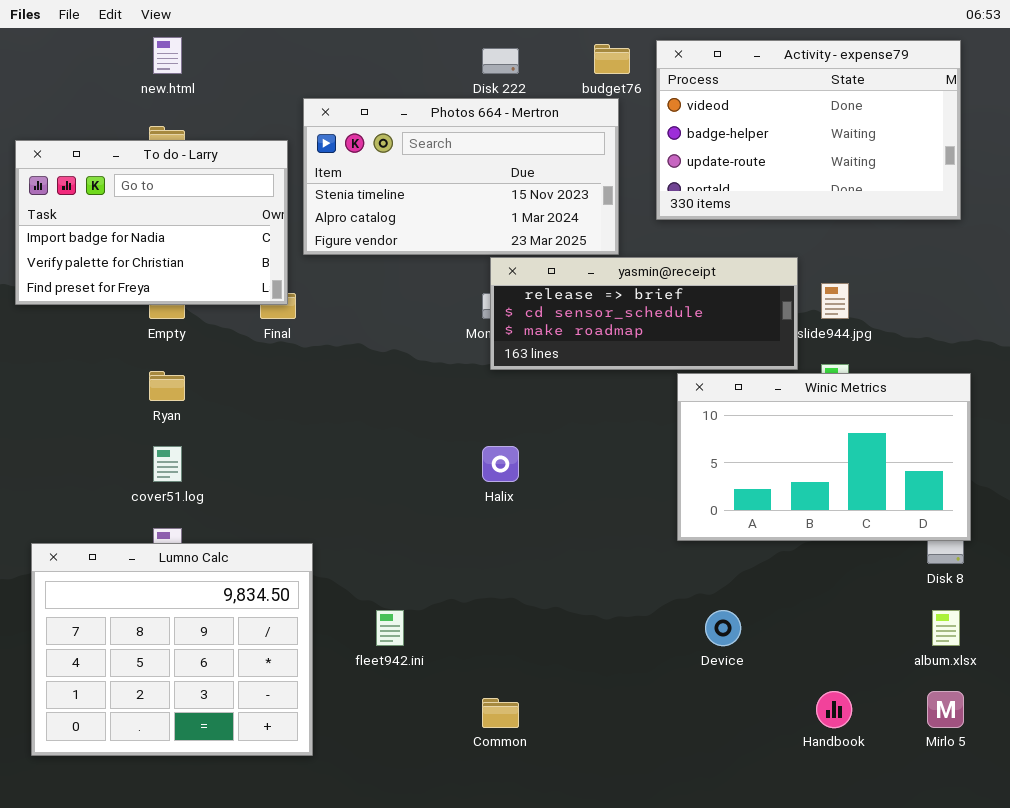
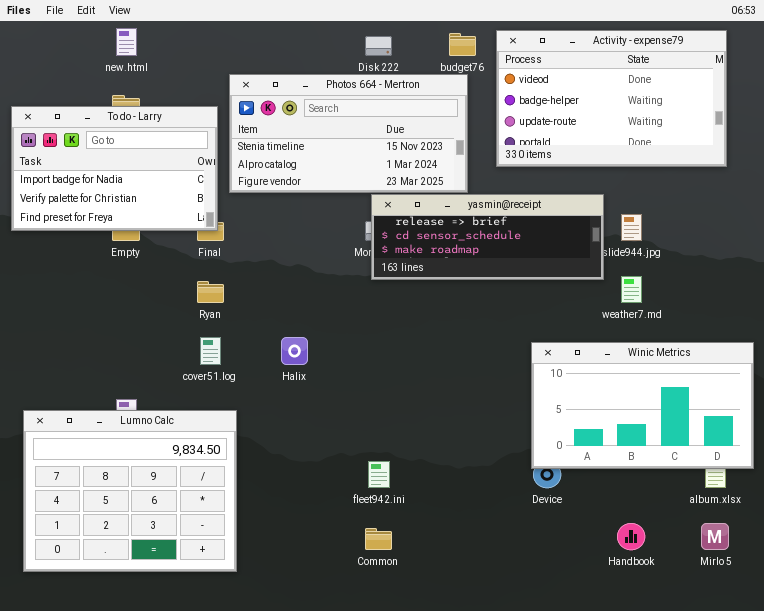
Ryan: [149,371,185,401] -> [197,281,224,303], moved
Winic Metrics: [677,373,971,541] -> [531,342,754,469], moved
cover51.log: [153,446,182,482] -> [200,337,221,365], moved
Halix: [482,446,519,482] -> [281,337,308,365], moved
fleet942.ini: [376,610,404,646] -> [368,461,390,488], moved

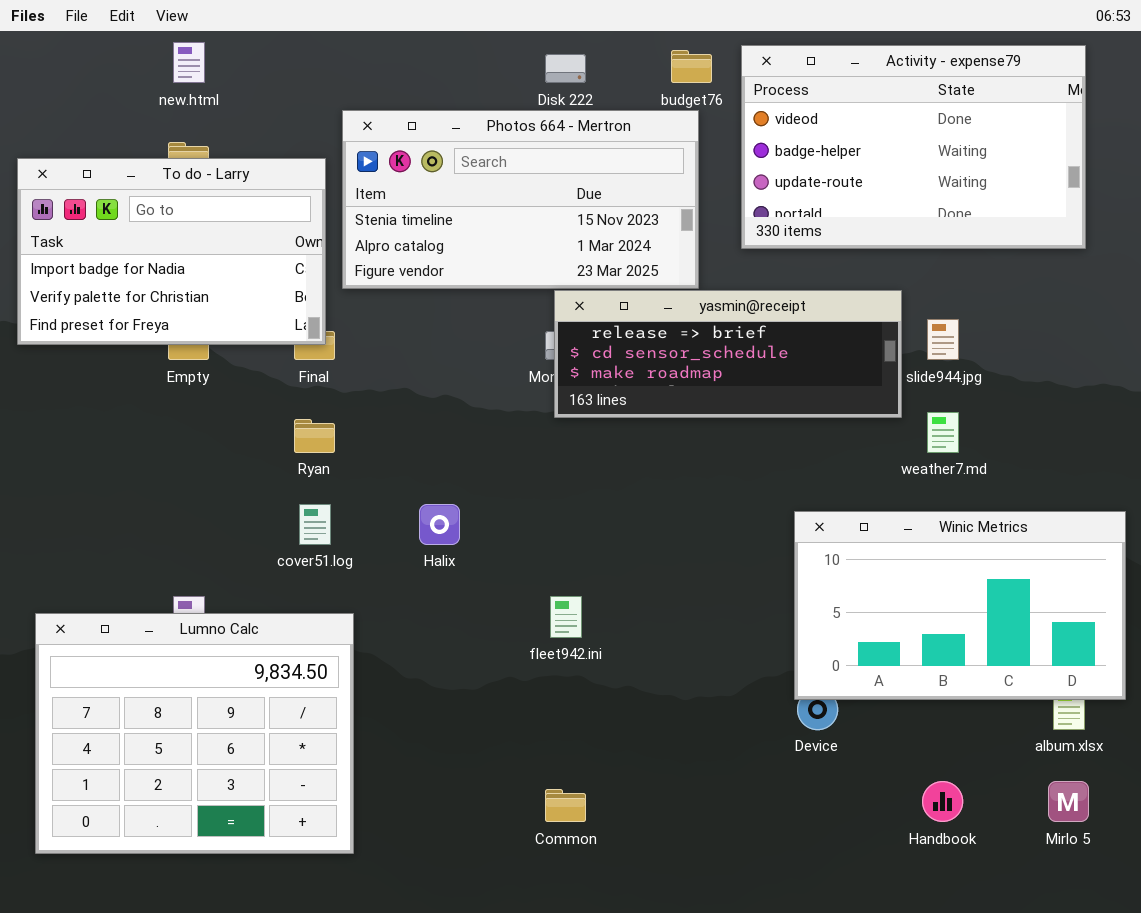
fleet942.ini: [368,461,390,488] -> [550,596,582,638], moved

